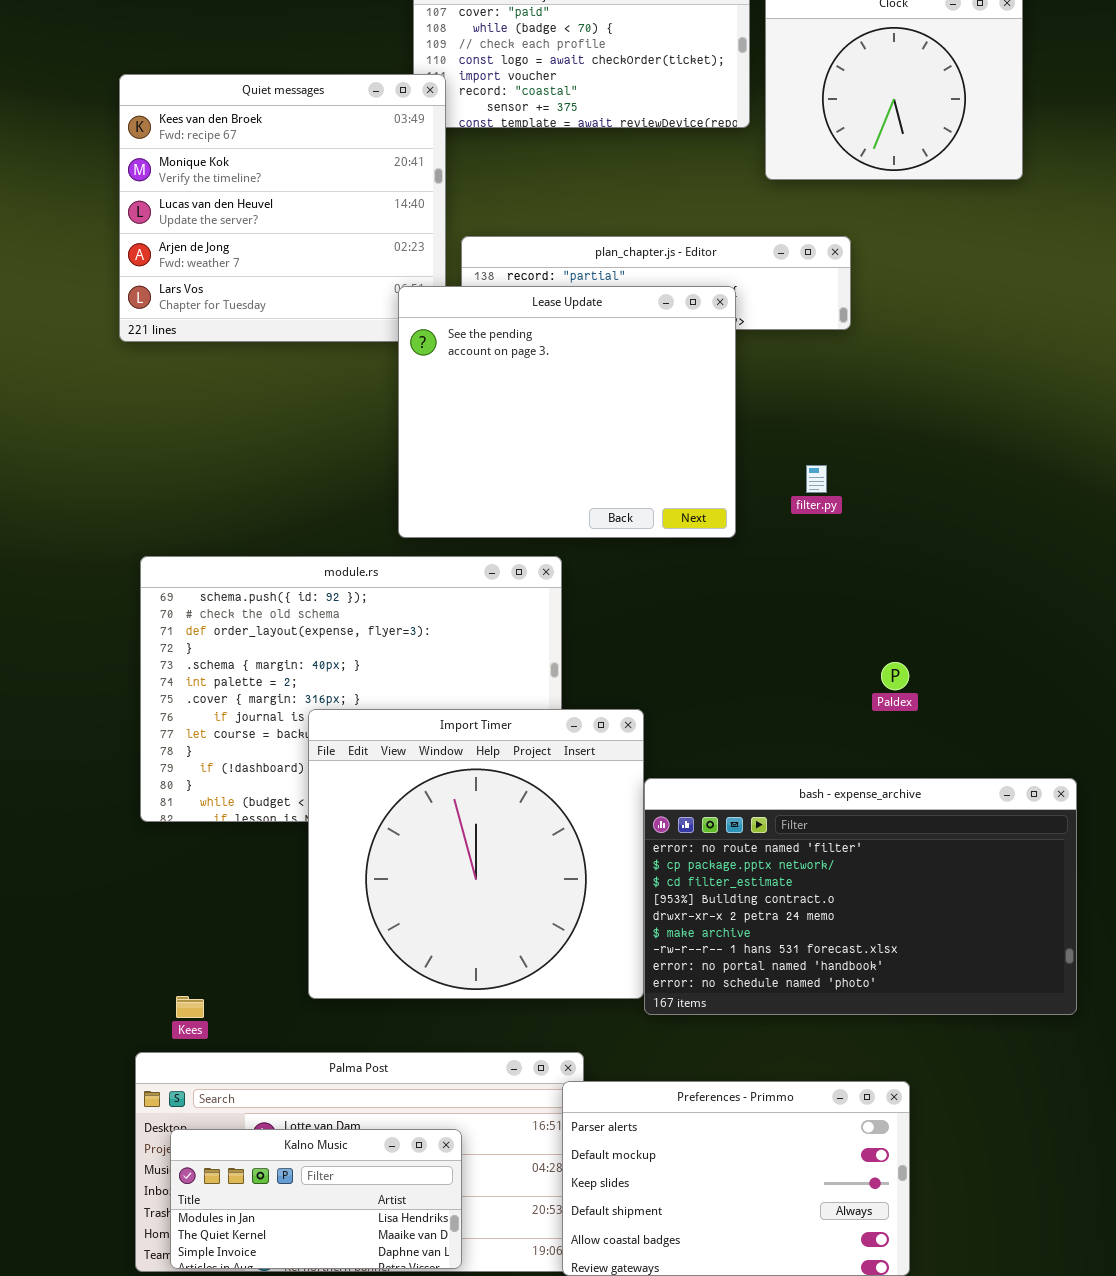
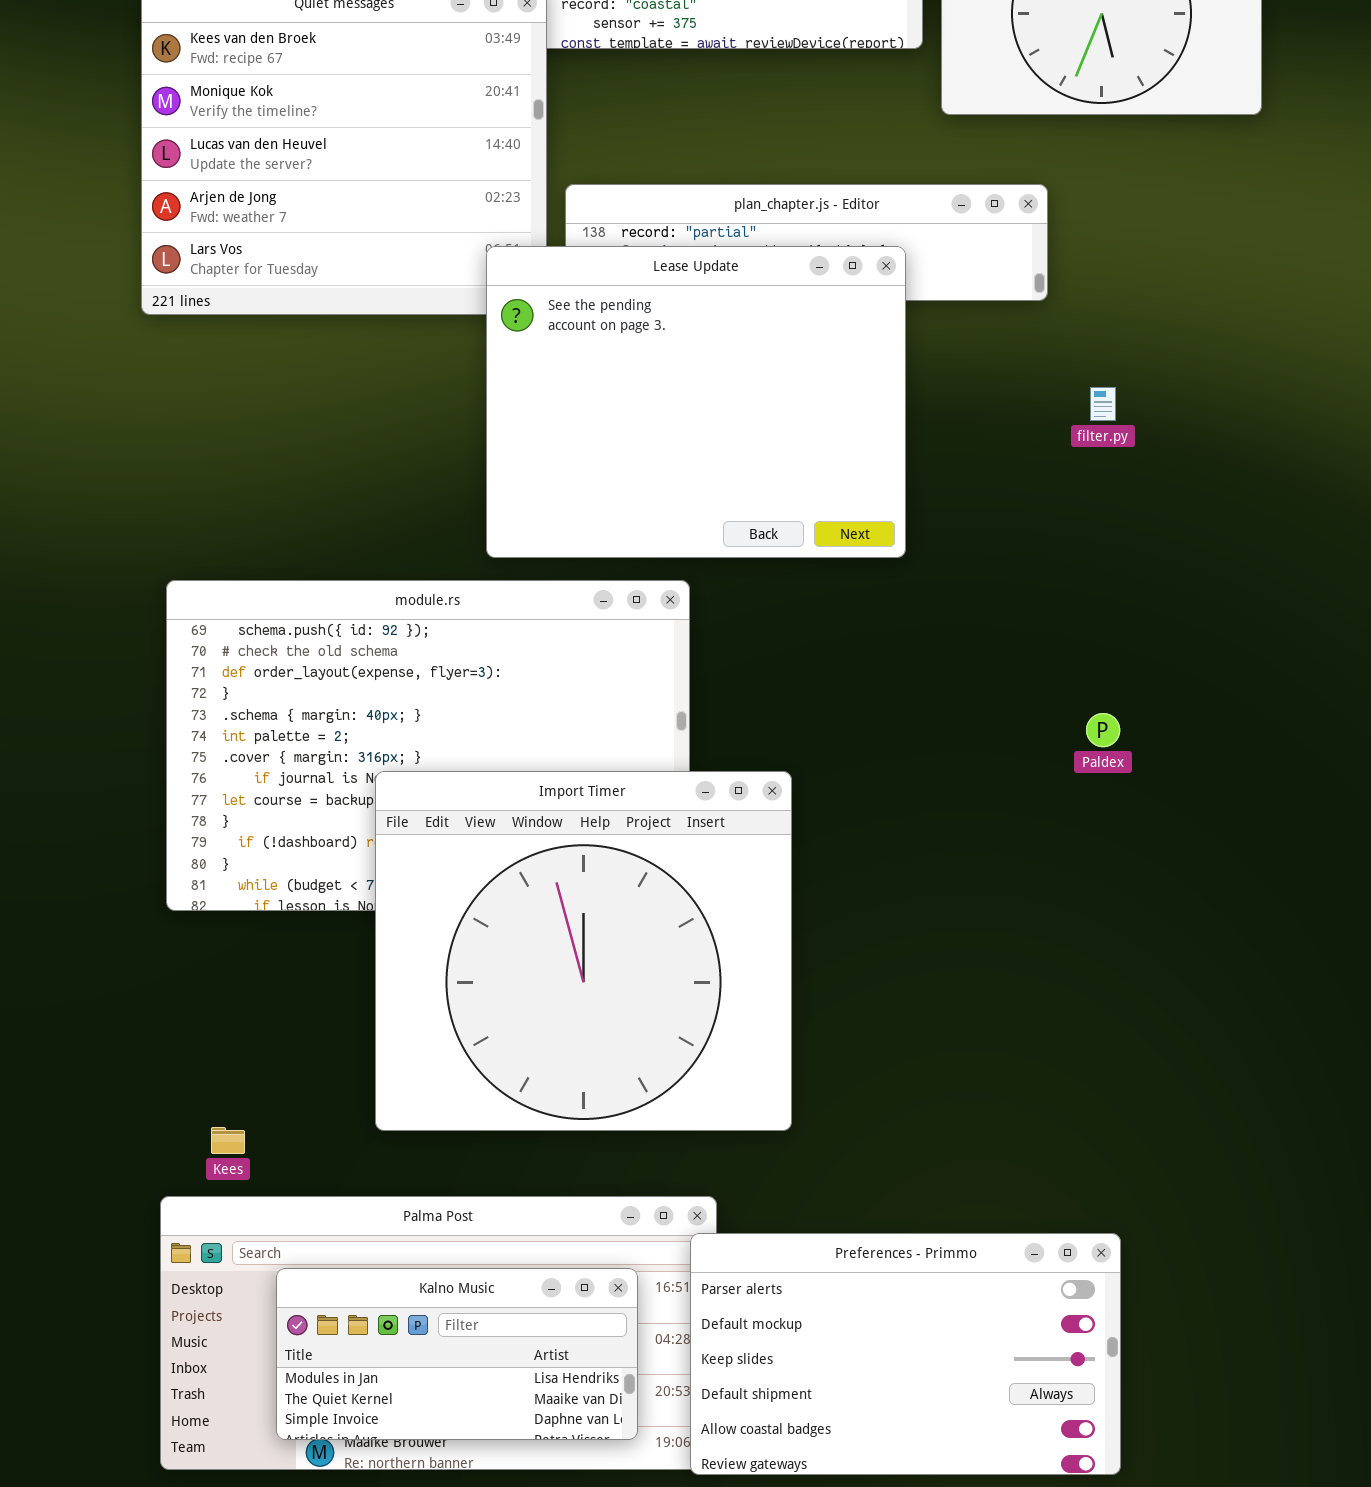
filter.py: [806,465,827,493] -> [1090,387,1116,421], moved
bash - expense_archive: [644,778,1077,1015] -> none, closed
Kalno Music: [170,1129,462,1269] -> [276,1268,638,1440], moved

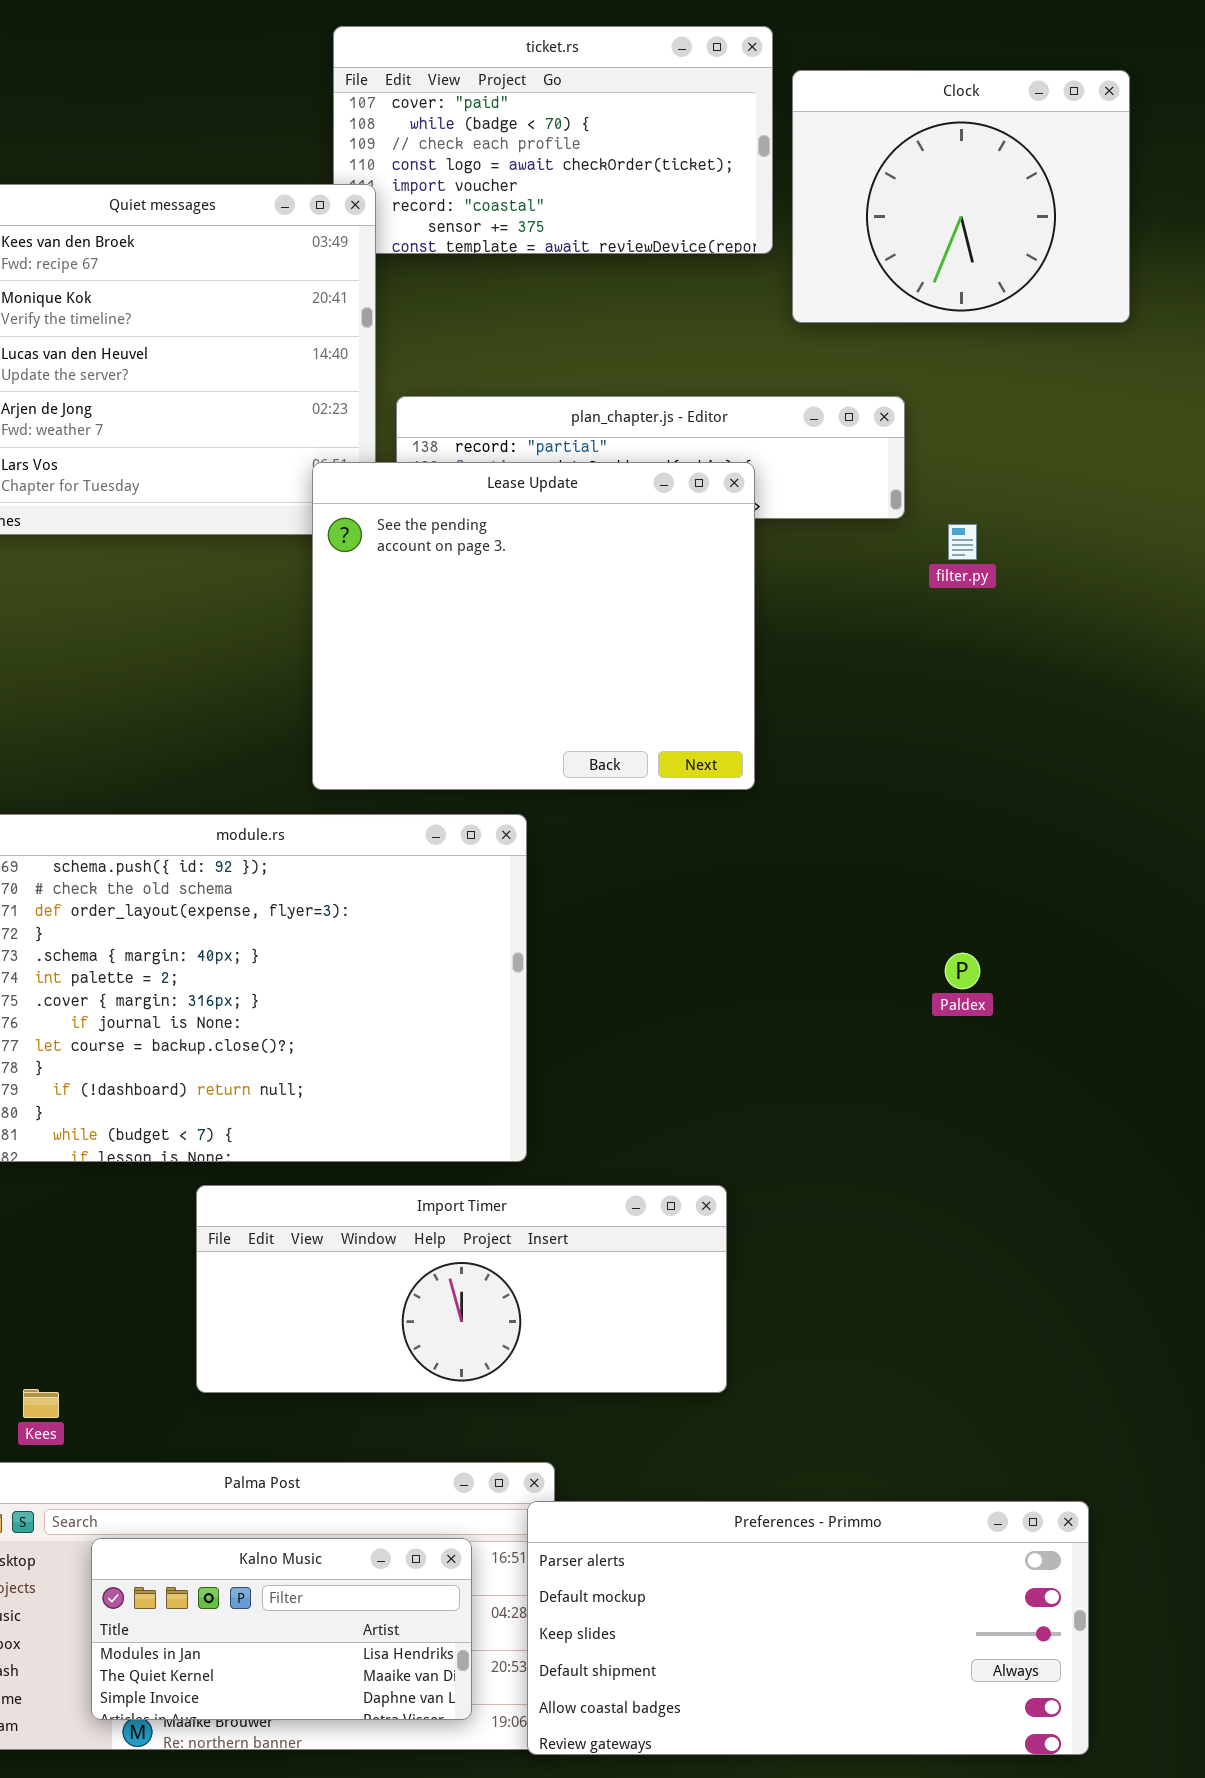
filter.py: [1090,387,1116,421] -> [948,524,977,560], moved
Import Timer: [375,771,792,1131] -> [196,1185,727,1393], resized
Preferences - Primmo: [690,1233,1121,1475] -> [527,1501,1089,1755], resized

